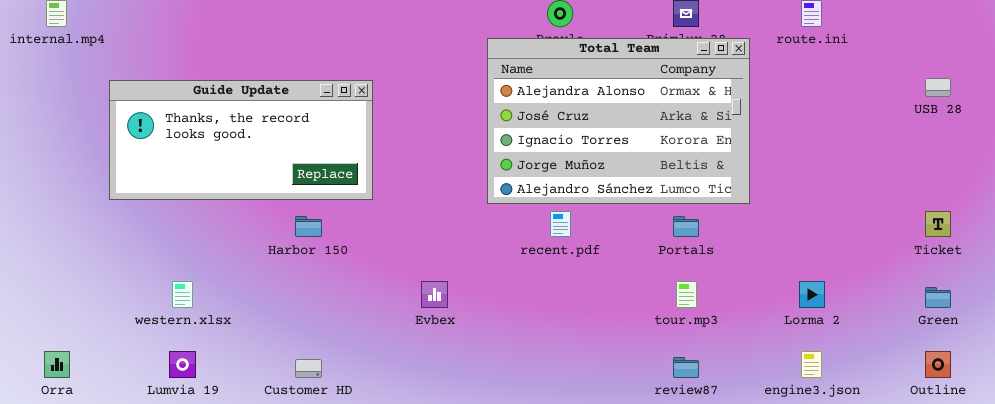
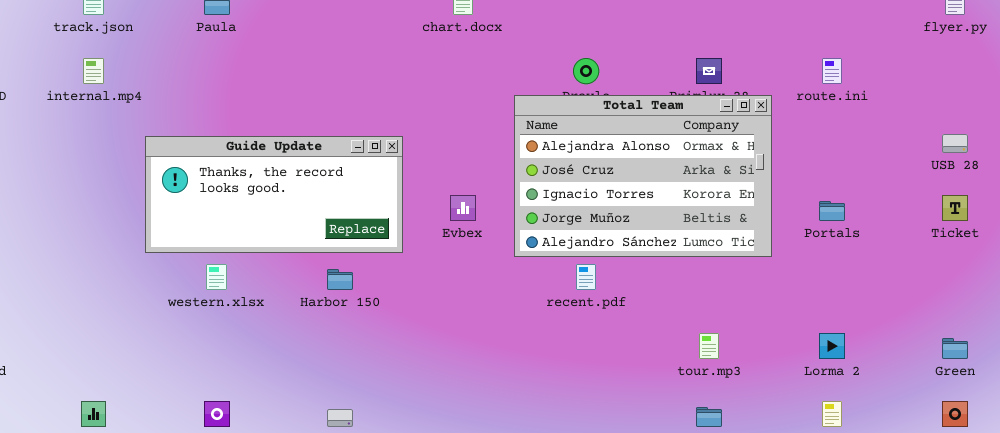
Ticket: [925,211,951,237] -> [942,195,968,221], moved
Portals: [673,216,699,237] -> [819,201,845,221], moved
western.xlsx: [172,281,193,308] -> [206,264,227,290], moved
Evbex: [421,281,448,308] -> [450,195,476,221], moved

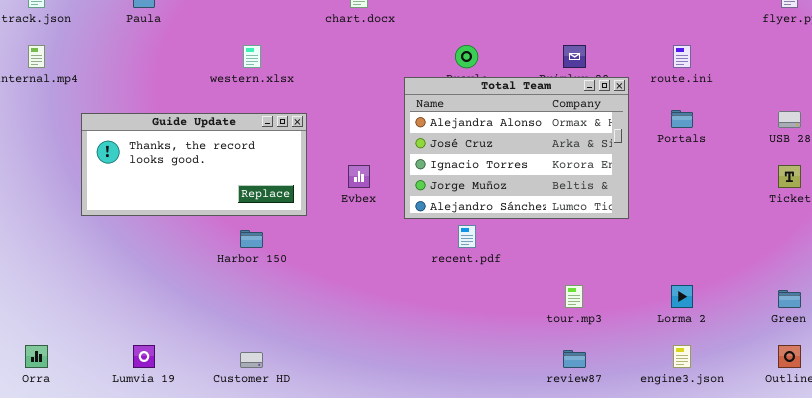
Portals: [819,201,845,221] -> [671,110,693,128], moved
western.xlsx: [206,264,227,290] -> [243,45,261,68], moved

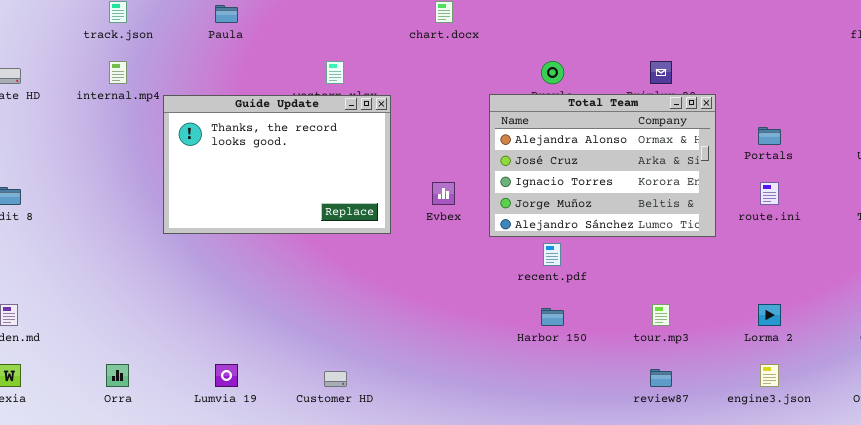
route.ini: [673,45,691,68] -> [760,182,779,205], moved
Guide Update: [81,113,307,216] -> [163,95,391,234], resized
Harbor 150: [240,230,263,248] -> [541,308,564,326], moved

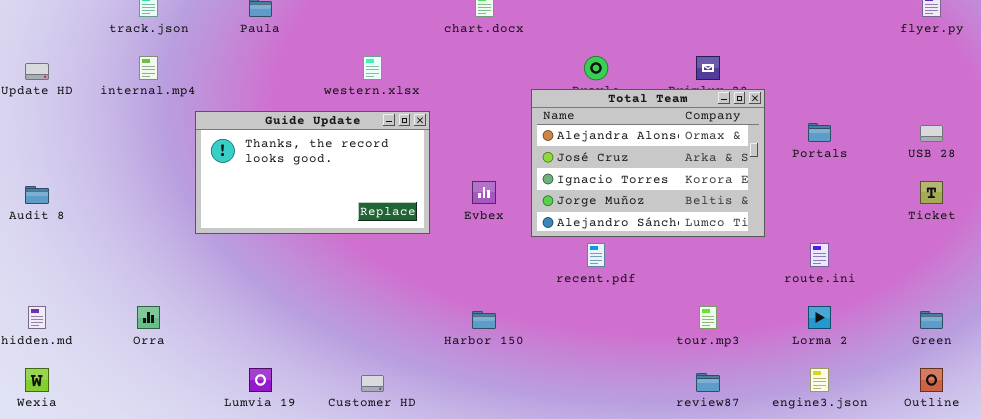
Guide Update: [163,95,391,234] -> [195,111,430,234], resized
route.ini: [760,182,779,205] -> [810,243,829,267], moved
Harbor 150: [541,308,564,326] -> [472,311,496,329], moved
Orra: [106,364,129,387] -> [137,306,160,329], moved

